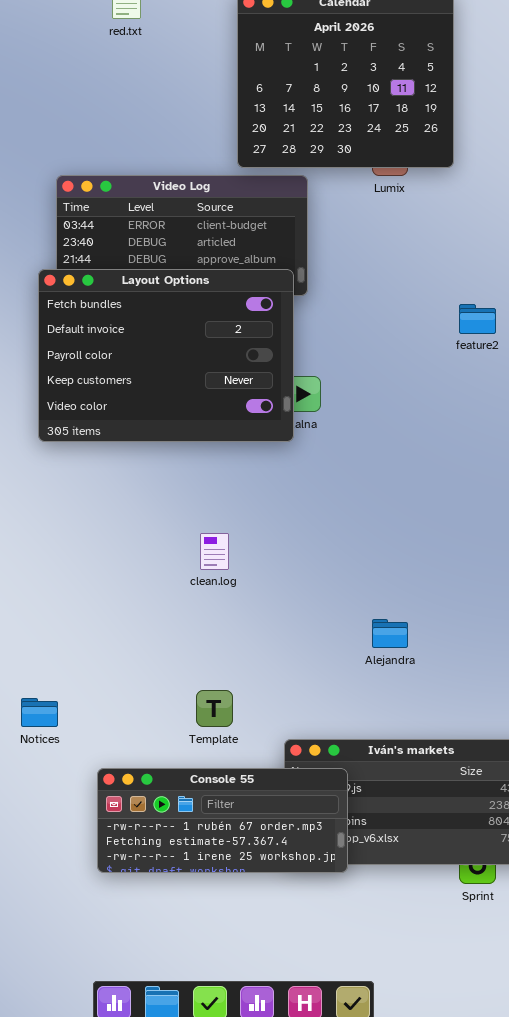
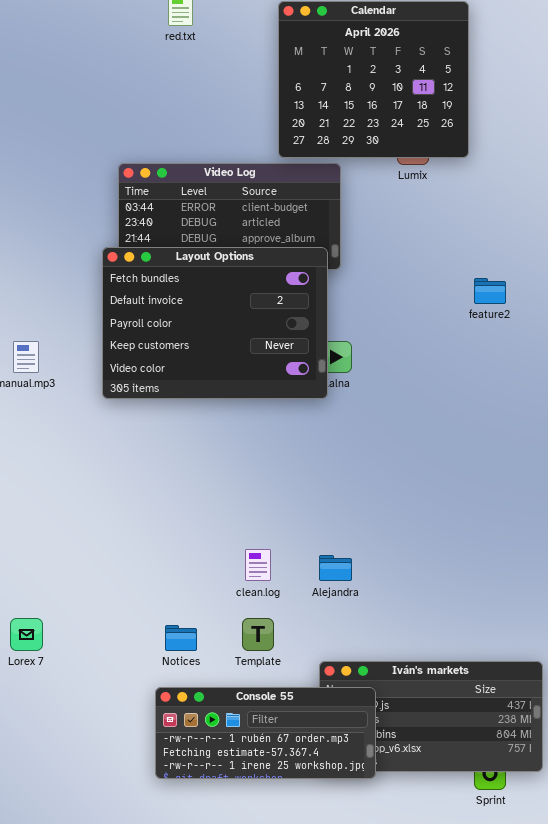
clean.log: [200,533,229,570] -> [245,549,271,581], moved
Alejandra: [372,619,408,648] -> [319,555,352,581], moved
Notices: [21,698,58,727] -> [165,625,197,651], moved

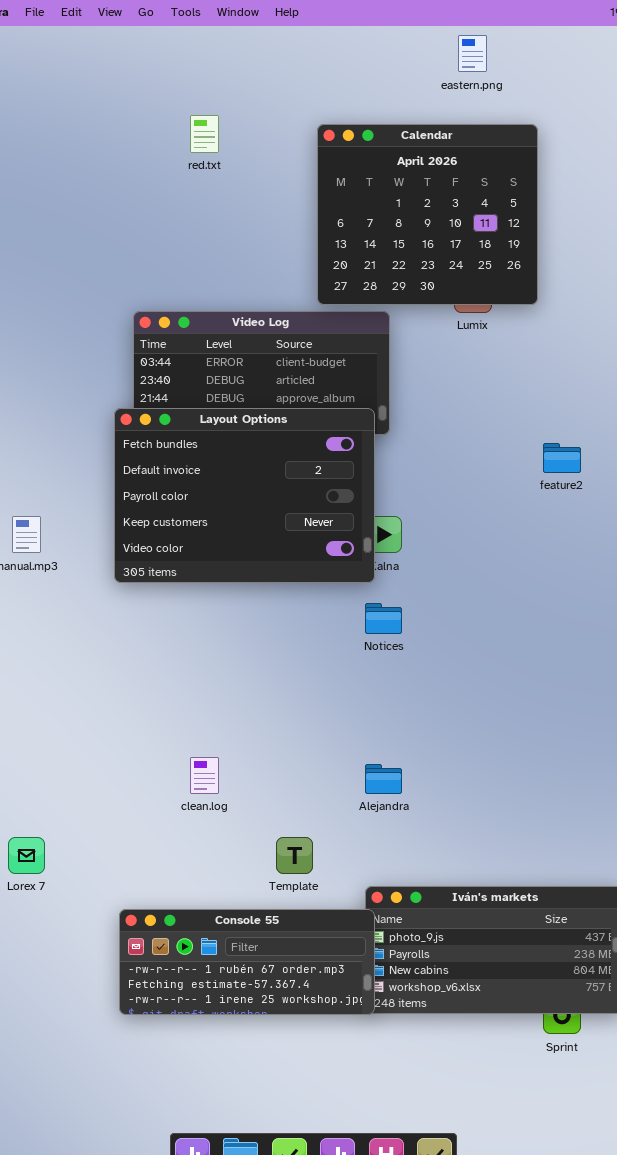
clean.log: [245,549,271,581] -> [190,757,219,794], moved
Notices: [165,625,197,651] -> [365,603,402,634], moved
Console 55: [155,687,376,779] -> [119,909,375,1015], moved

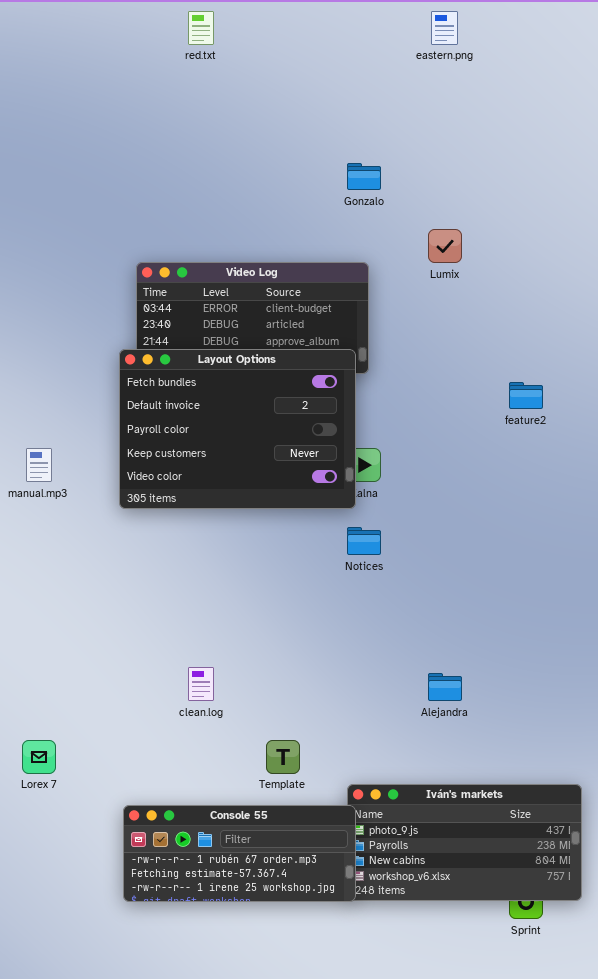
red.txt: [190,115,219,153] -> [188,11,214,45], moved
Calendar: [317,124,538,305] -> none, closed
Alejandra: [365,764,402,794] -> [428,673,462,701], moved

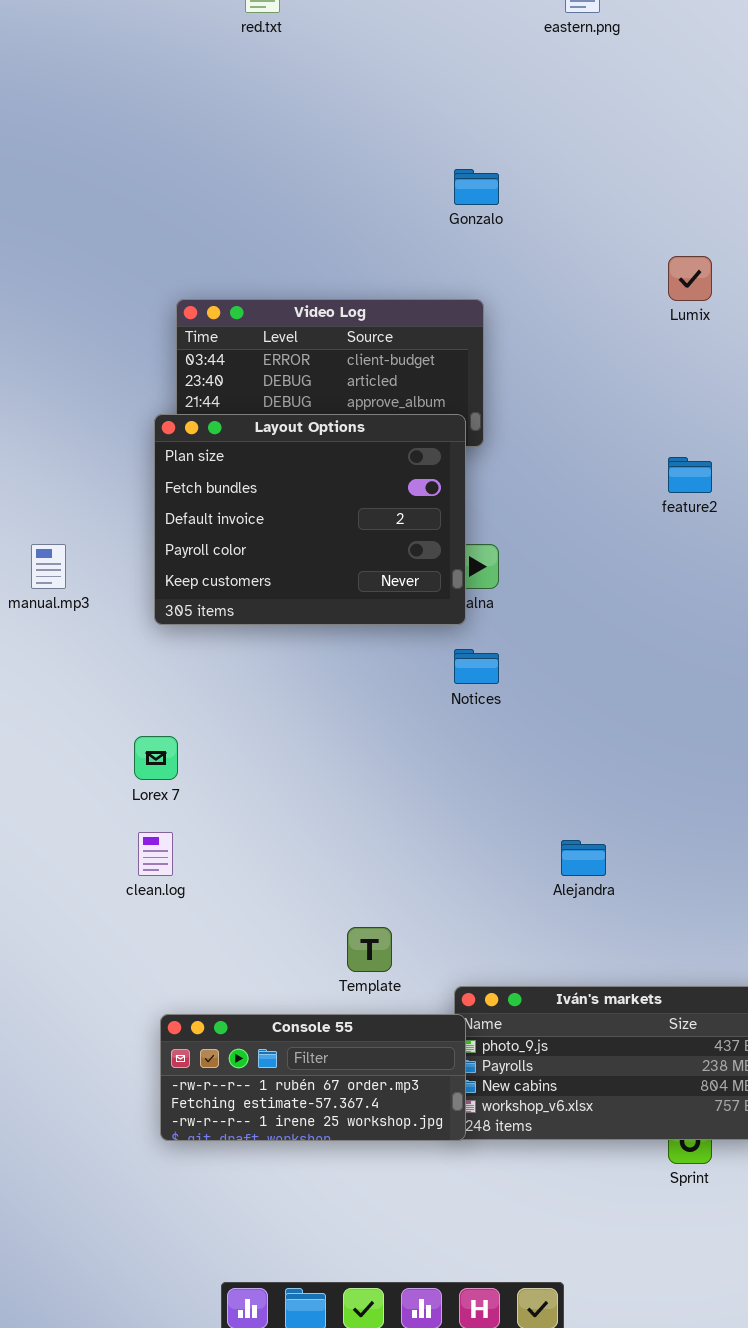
Lumix: [428,229,462,263] -> [668,256,712,301], moved
Layout Options: [119,349,356,509] -> [154,414,466,625], scrolled up 1 row
clean.log: [188,667,214,701] -> [138,832,173,876], moved
Lorex 7: [22,740,56,774] -> [134,736,178,780], moved

